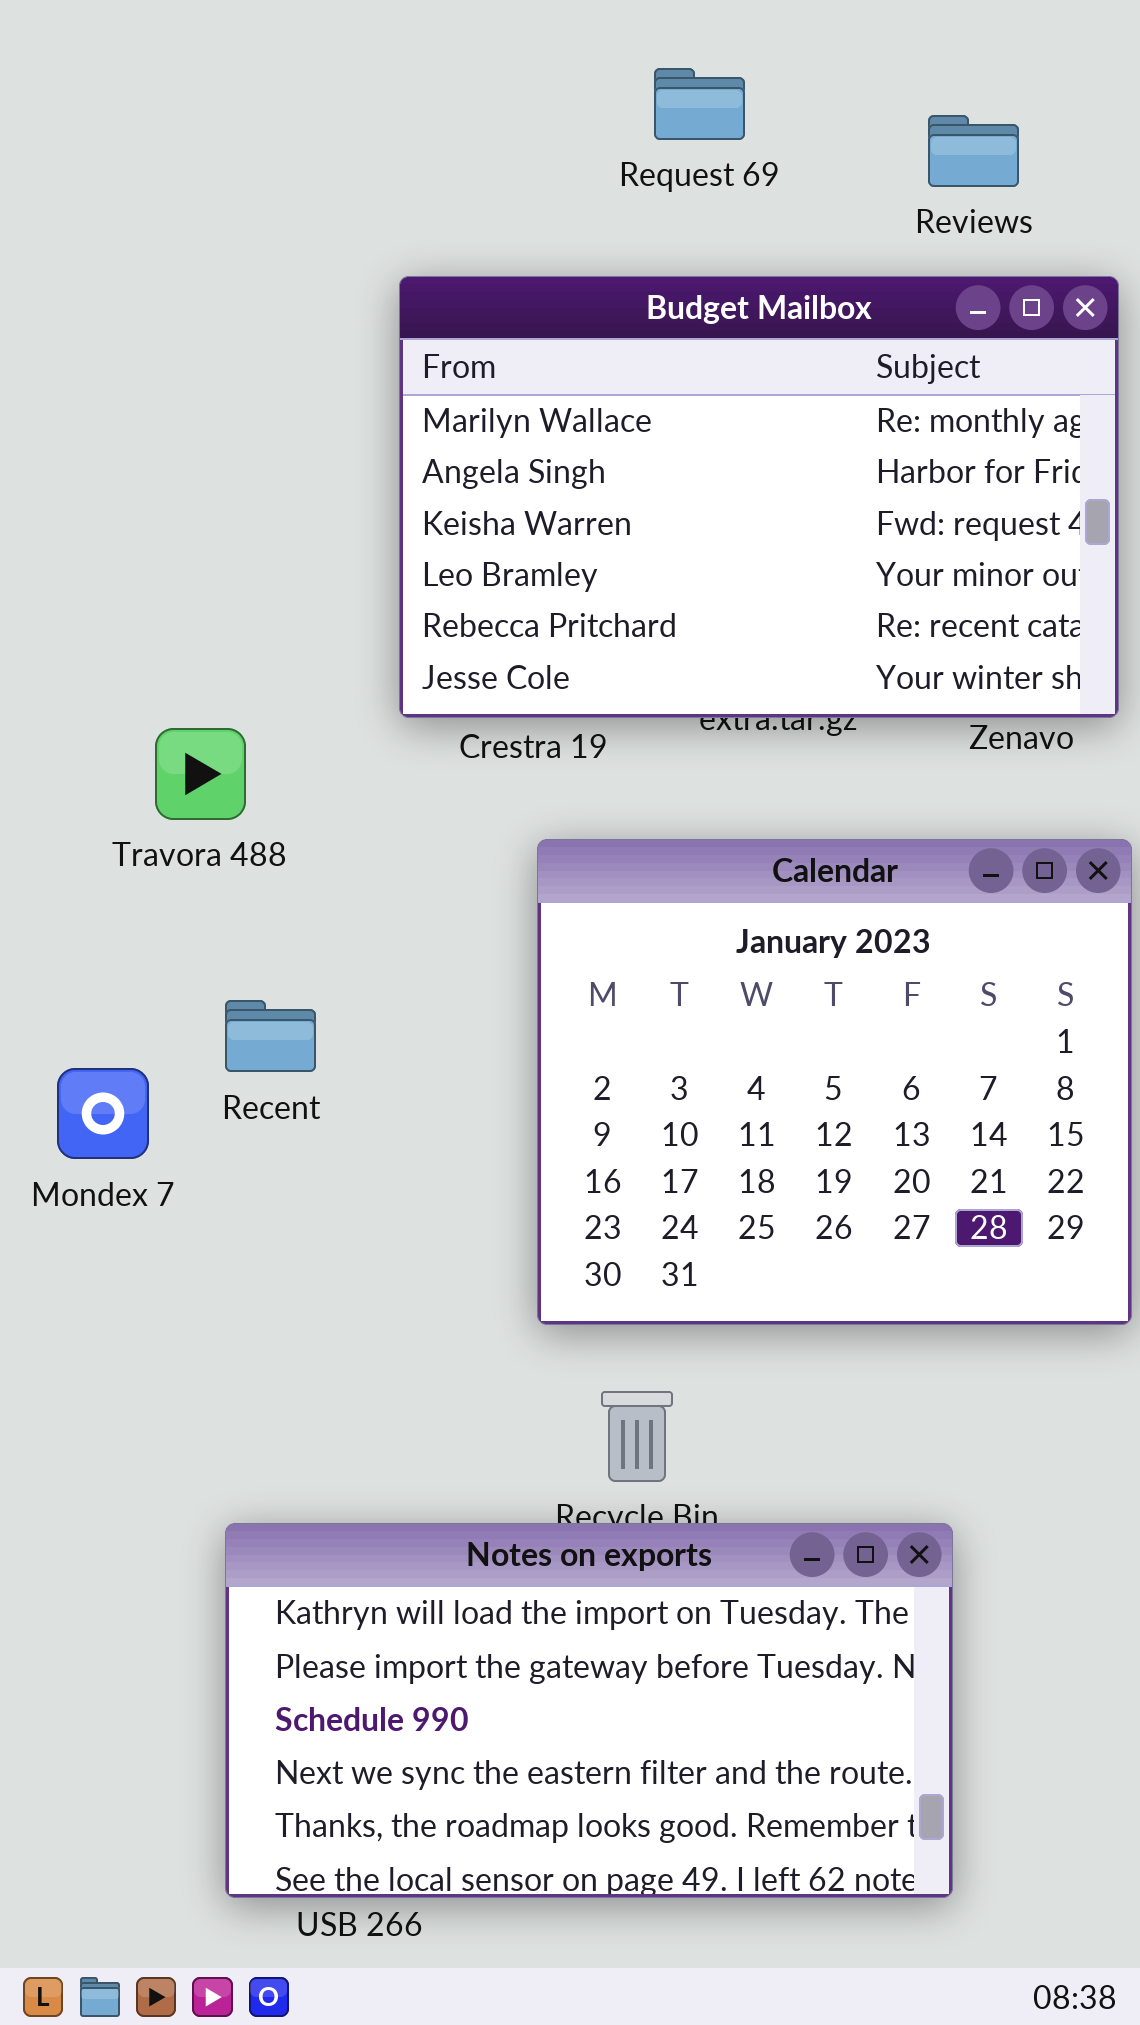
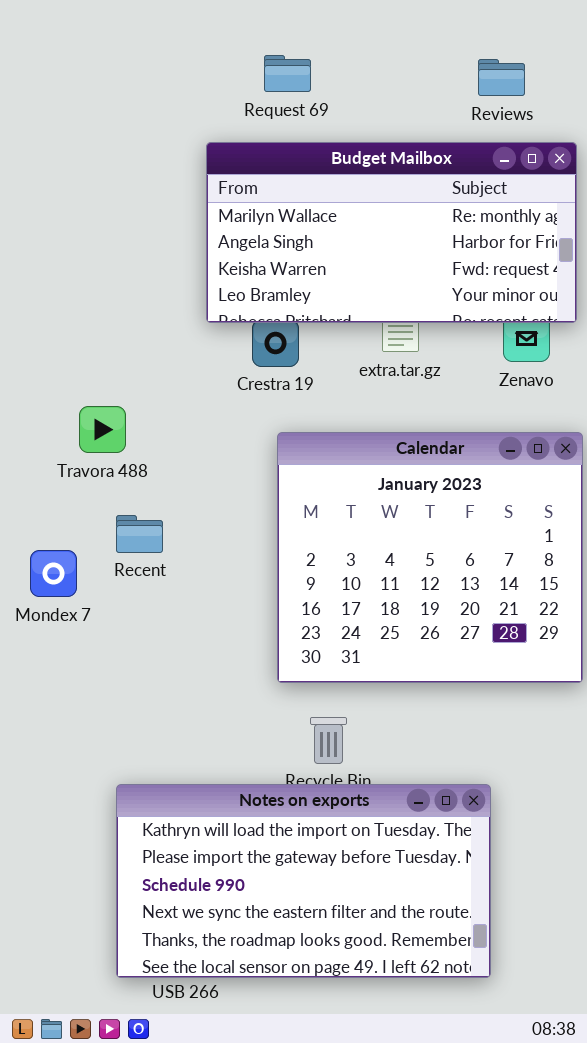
Request 69: [654,68,745,140] -> [264,55,311,92], moved
Budget Mailbox: [399,276,1119,718] -> [206,142,577,323], resized
Travora 488: [155,728,246,820] -> [79,406,126,453], moved

